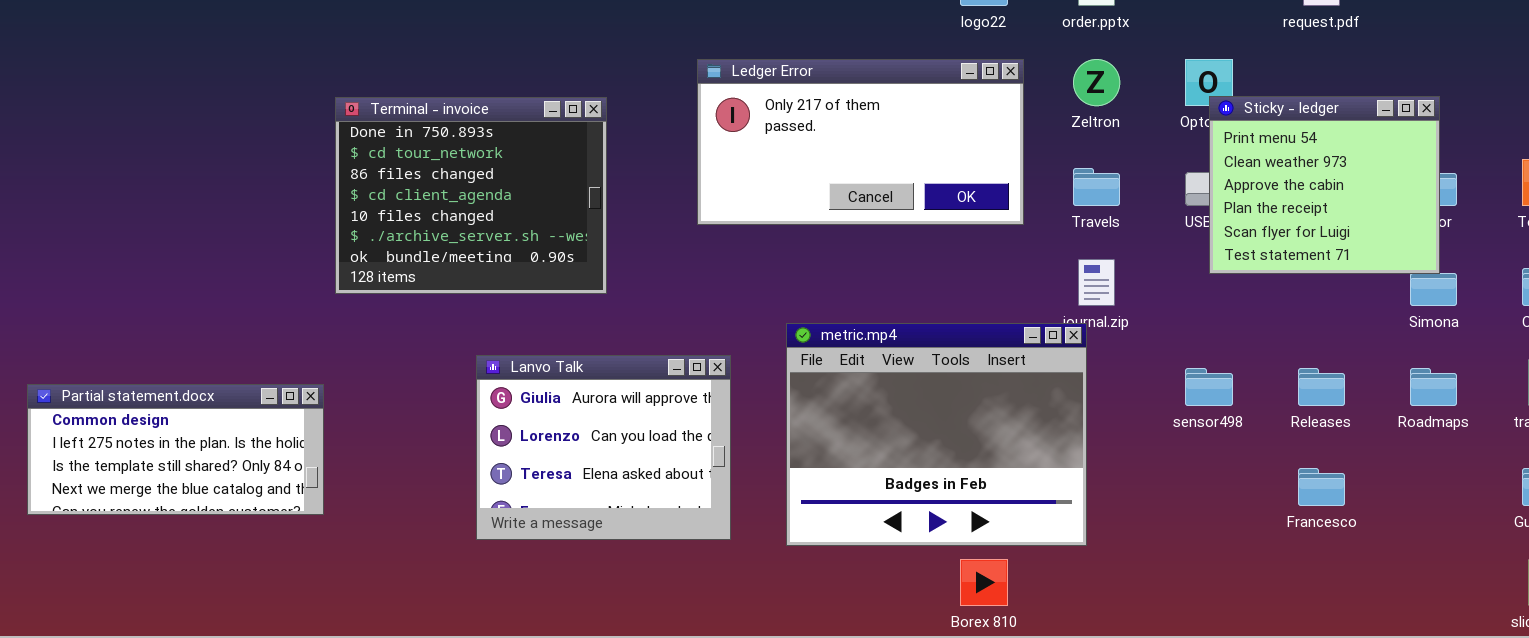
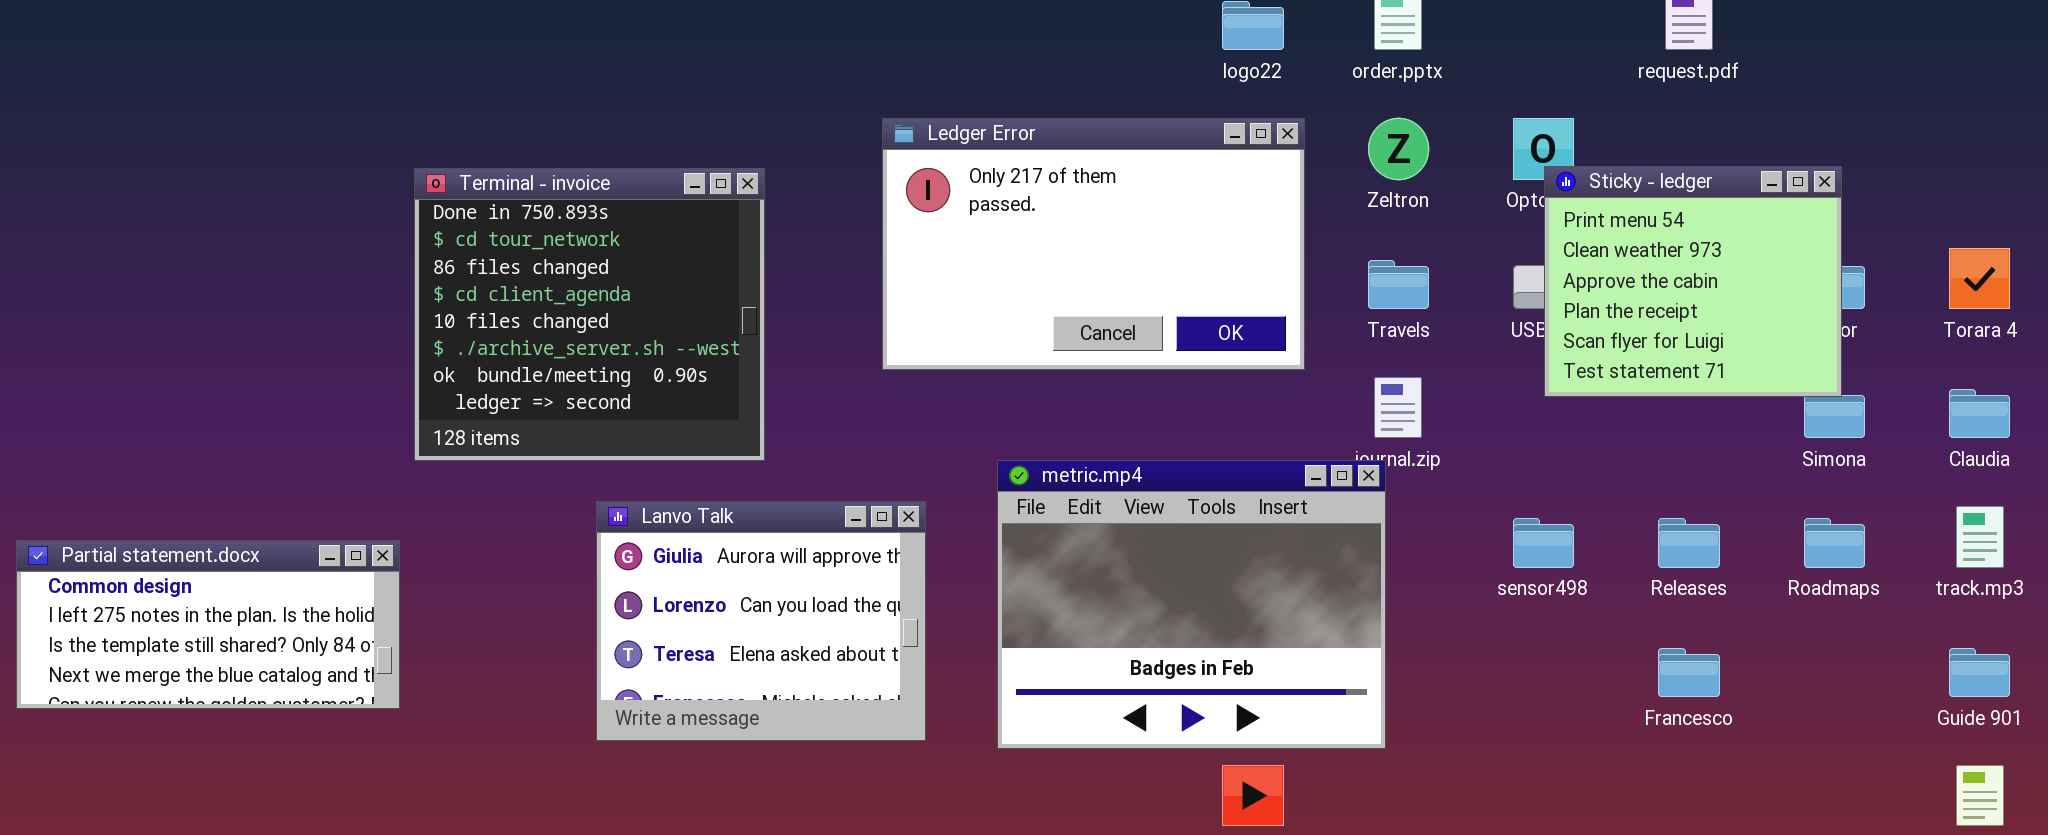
Ledger Error: [697,59,1024,225] -> [882,118,1305,370], resized
Terminal - invoice: [335,97,607,294] -> [414,168,765,461], resized

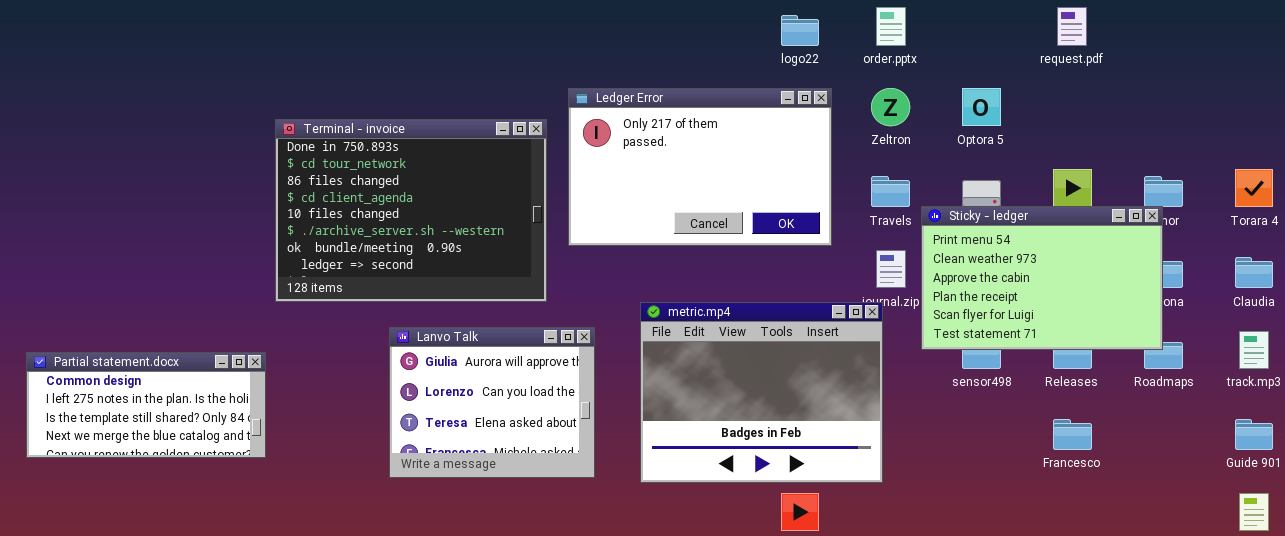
Sticky - ledger: [1544,166,1842,397] -> [921,206,1163,350], moved, resized
Terminal - invoice: [414,168,765,461] -> [275,119,547,302], resized

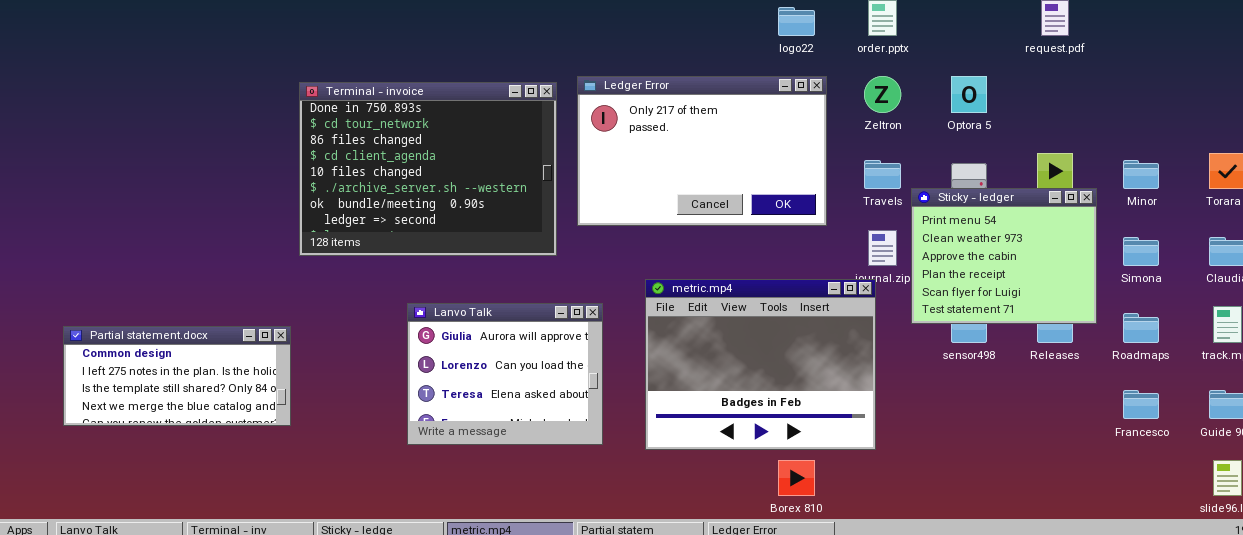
Terminal - invoice: [275,119,547,302] -> [299,82,557,256], moved
Sticky - ledger: [921,206,1163,350] -> [911,188,1097,324], resized
Francesco: [1053,419,1092,450] -> [1123,390,1159,419], moved

